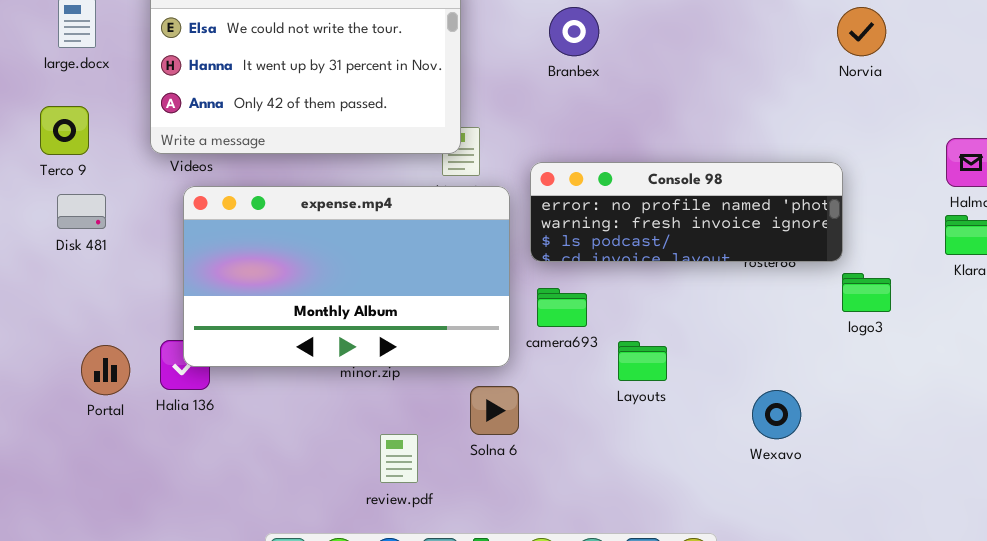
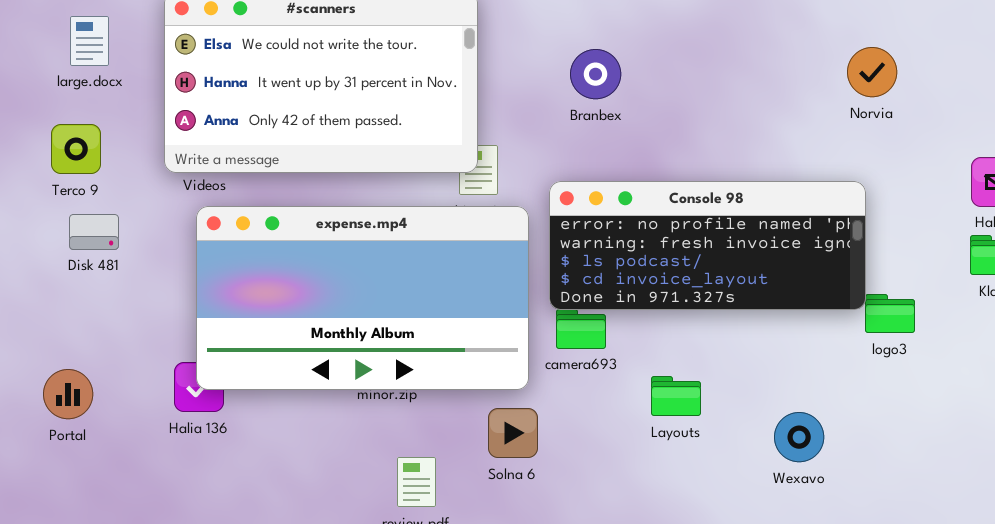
Branbex: [549,7,599,56] -> [570,49,621,99], moved
Norvia: [837,7,886,56] -> [847,47,897,97], moved
Console 98: [530,162,843,262] -> [549,181,866,310], resized
Layouts: [618,341,667,381] -> [651,376,701,416], moved
Portal: [81,345,130,395] -> [43,369,93,419], moved

